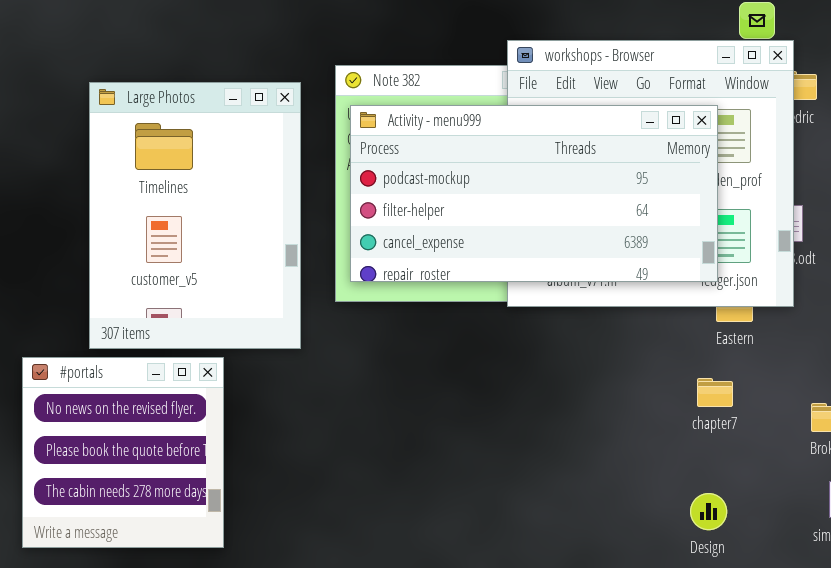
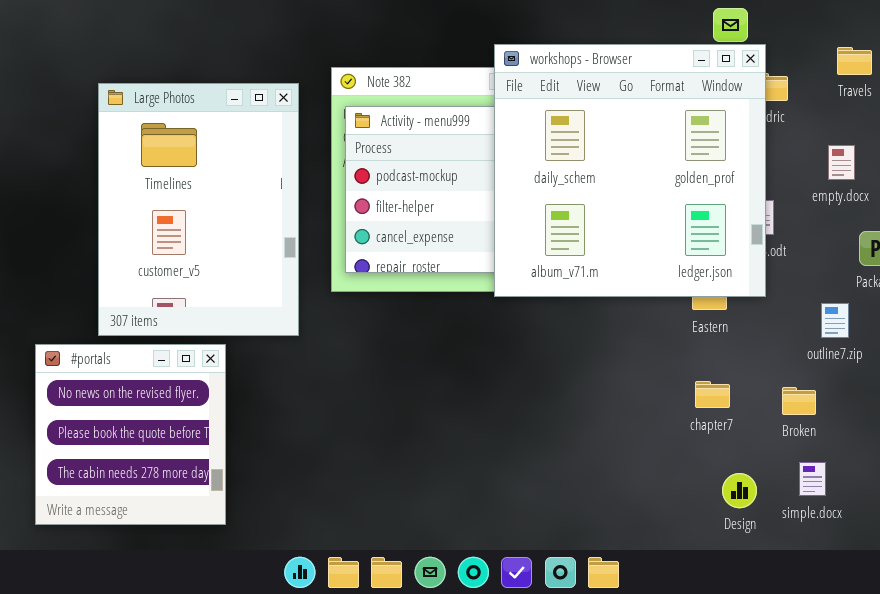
workshops - Browser: [507,40,794,307] -> [494,44,766,297], raised
chapter7: [697,378,733,407] -> [695,381,730,408], moved
Design: [690,493,727,530] -> [722,473,757,508], moved

